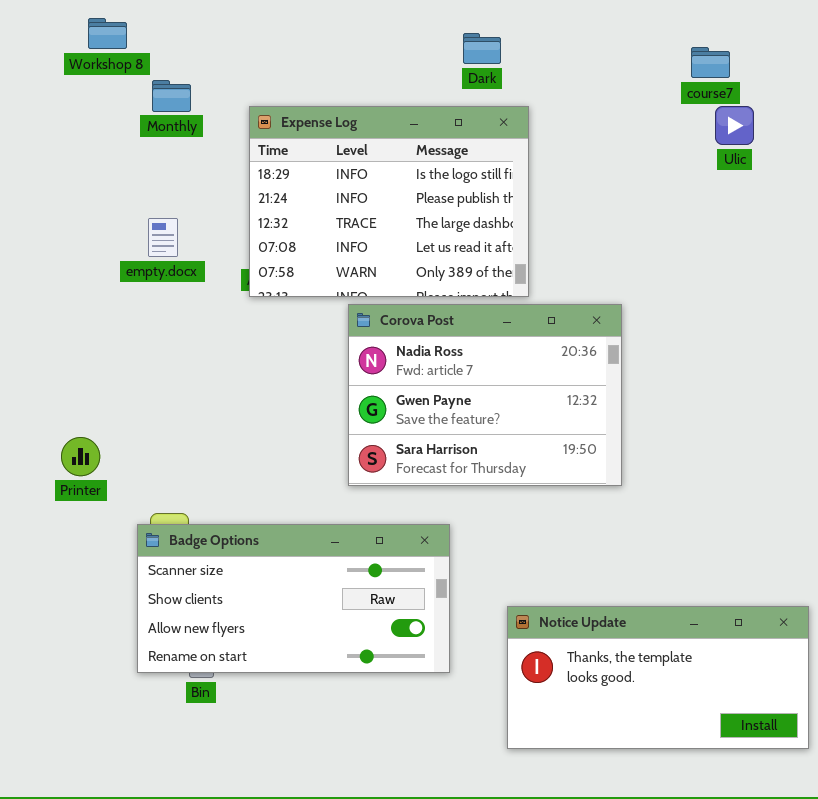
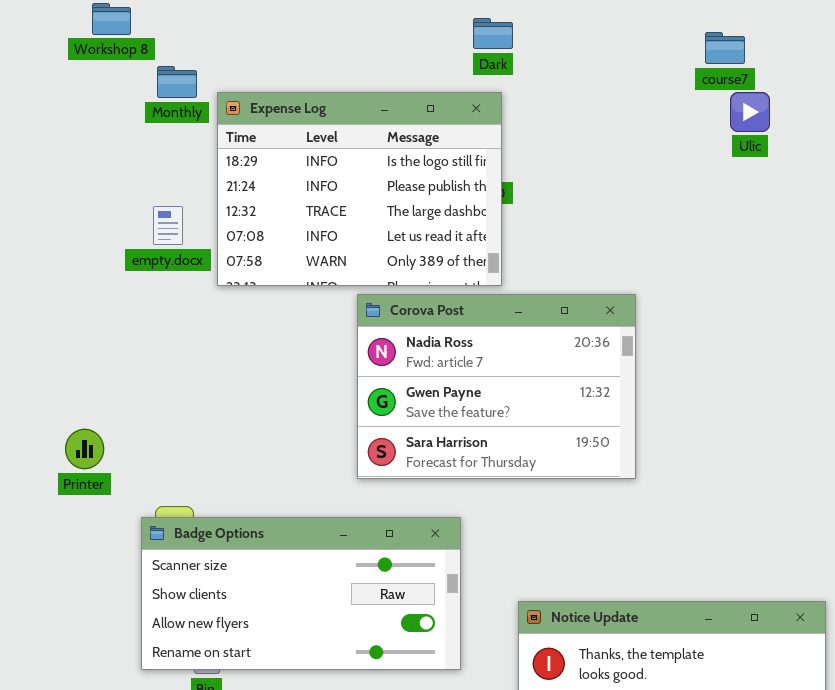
Expense Log: [249,106,529,297] -> [217,92,502,286], moved

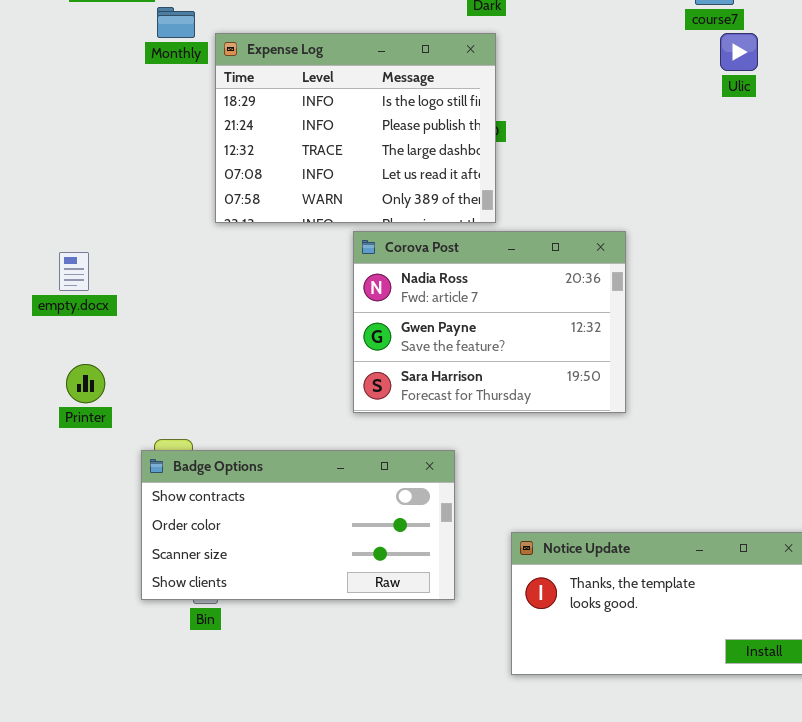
empty.docx: [153,206,183,245] -> [59,252,89,291], moved
Badge Options: [141,517,461,670] -> [141,450,455,600], scrolled up 2 rows

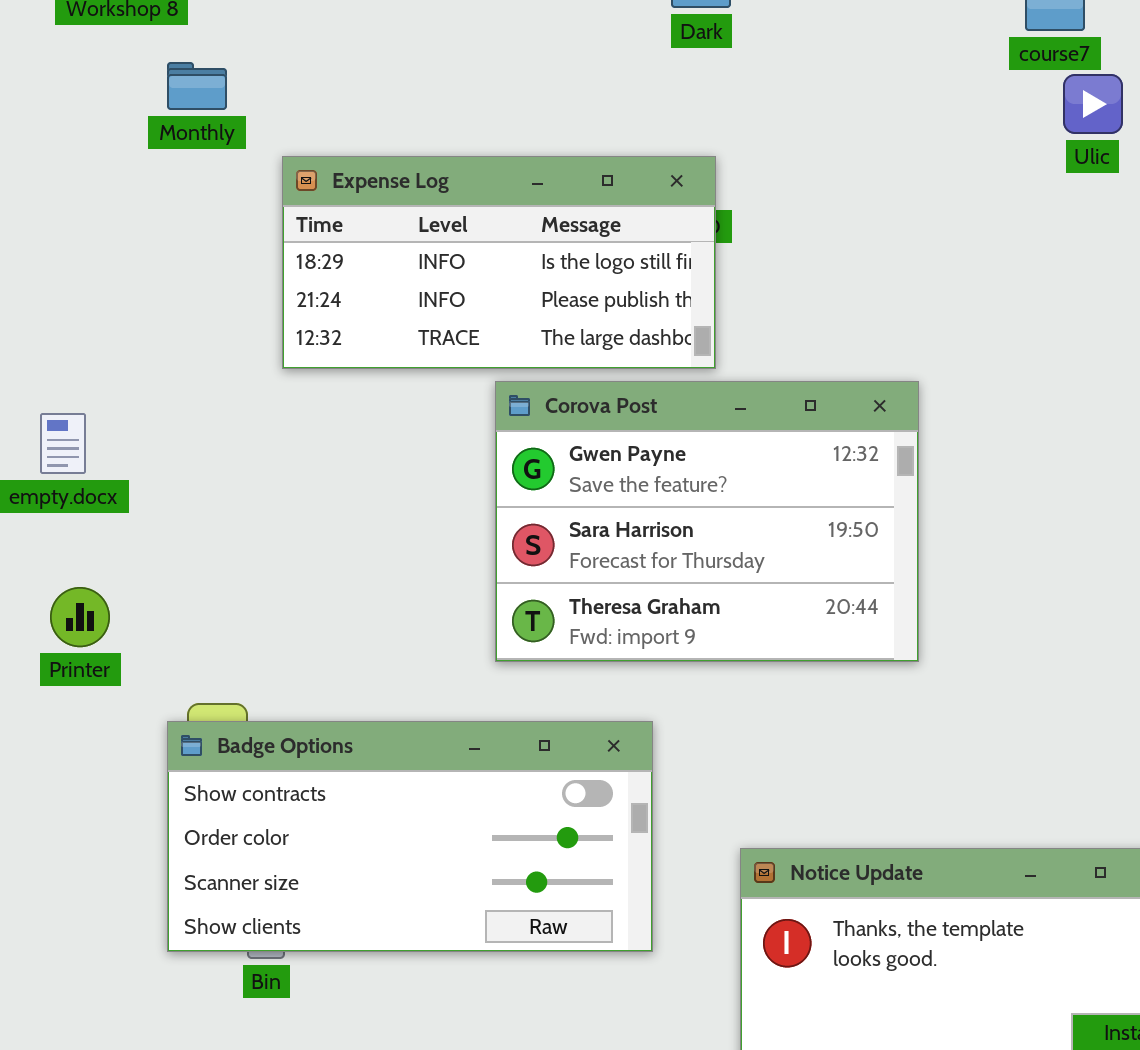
Monthly: [157,7,195,38] -> [167,62,227,110], moved
Expense Log: [215,33,496,223] -> [282,156,716,369], resized
Corova Post: [353,231,626,413] -> [495,381,919,662], scrolled down 1 row

